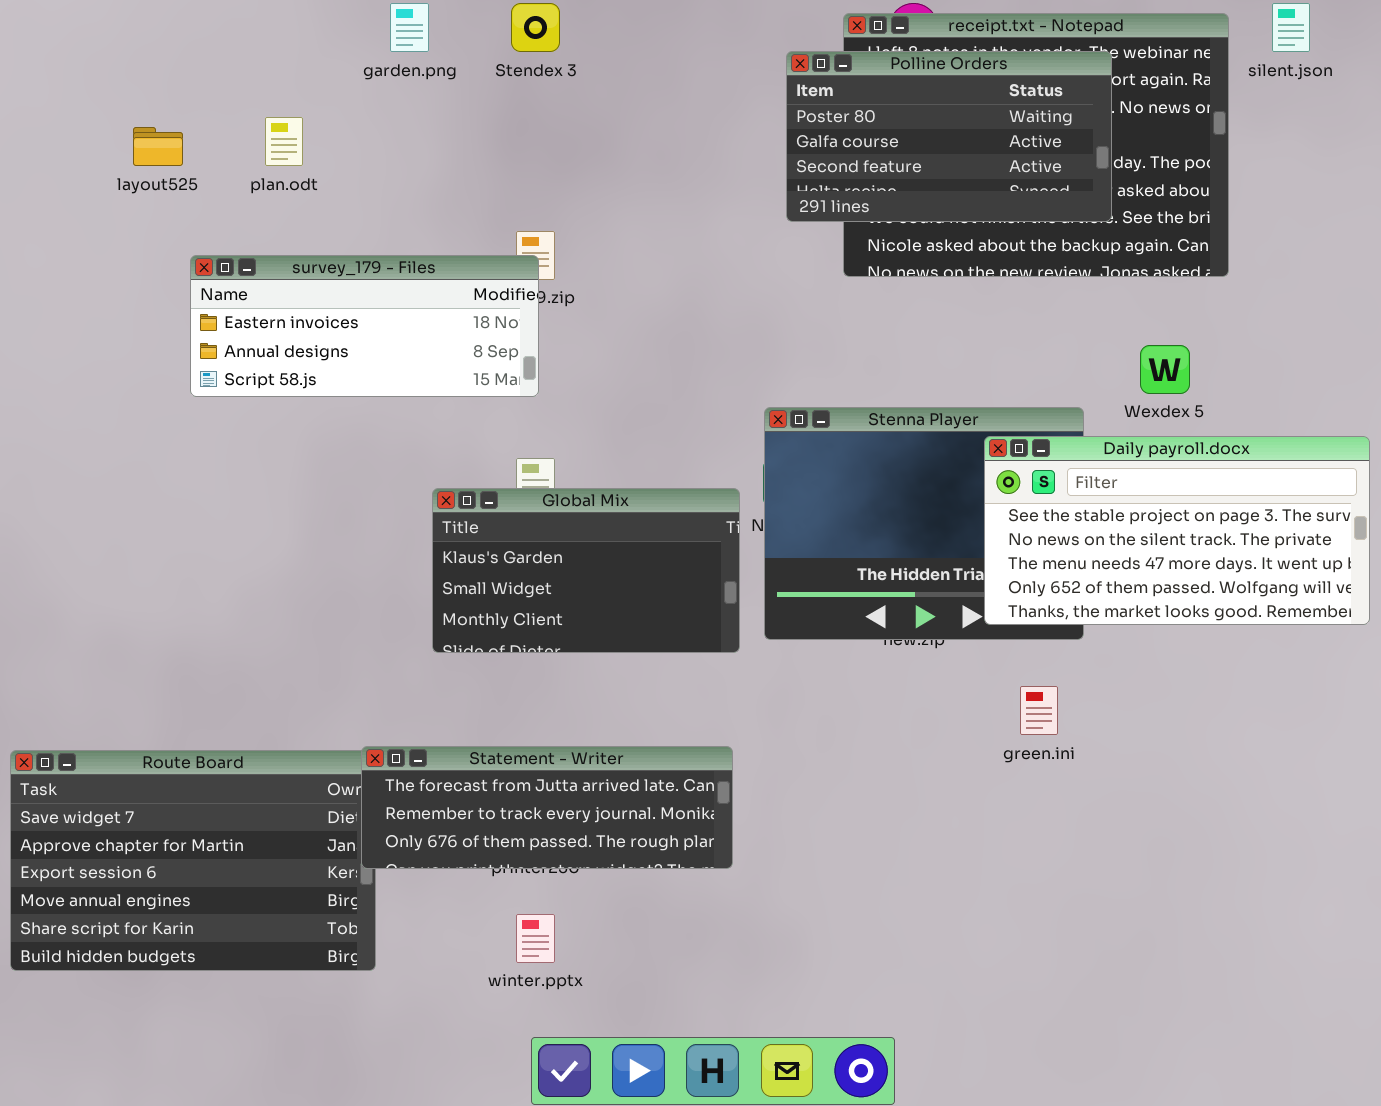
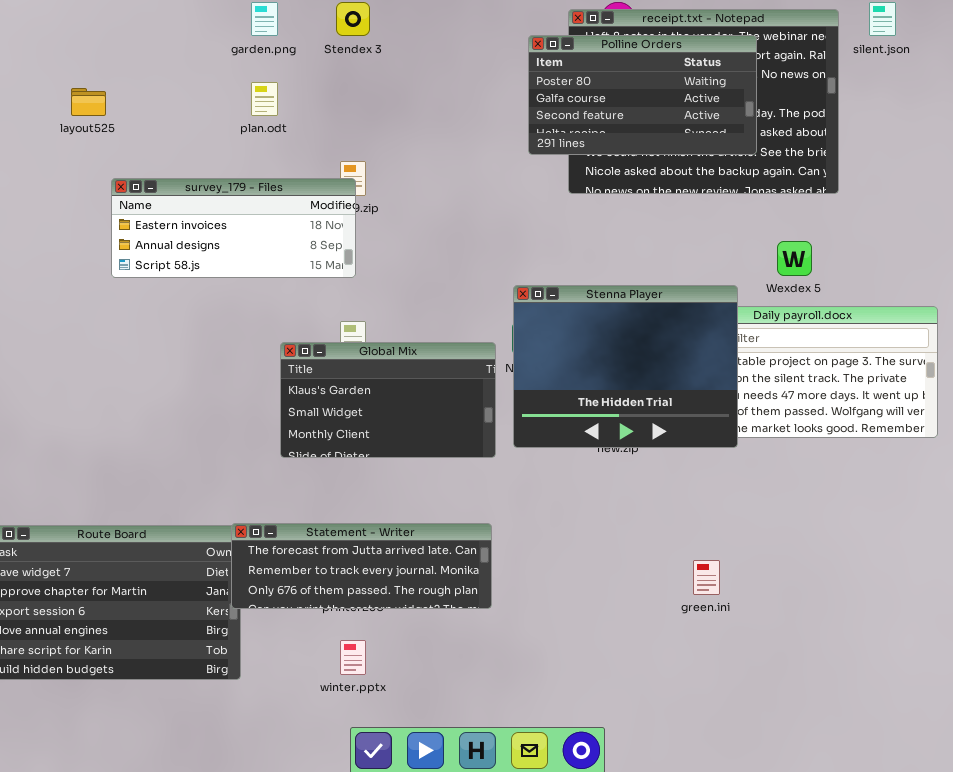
plan.odt: [265,117,303,166] -> [251,82,278,116], moved
Stenna Player: [764,407,1084,640] -> [513,285,738,448], raised
green.ini: [1020,686,1058,735] -> [693,560,720,595], moved

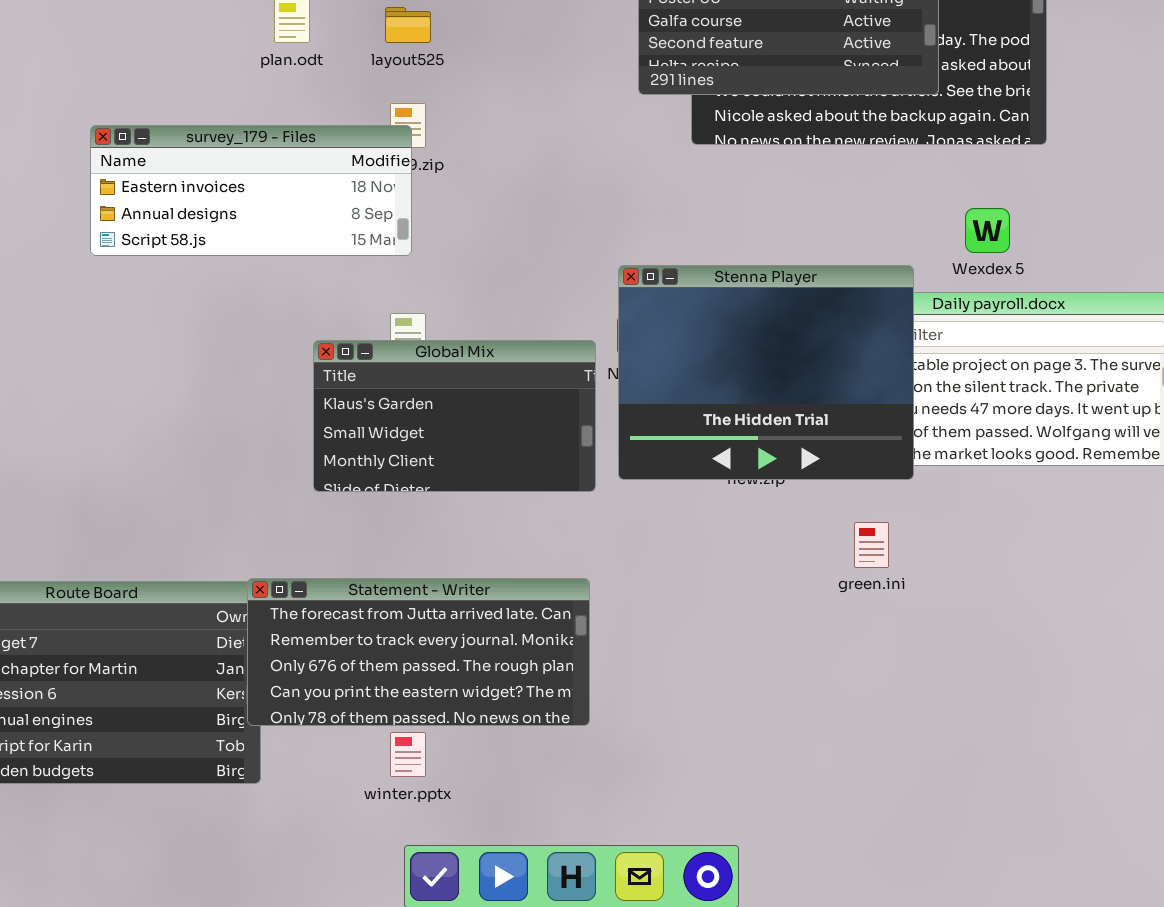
layout525: [71,88,106,116] -> [385,7,431,43], moved
Statement - Writer: [231,523,492,609] -> [247,578,590,726], resized
green.ini: [693,560,720,595] -> [854,522,889,568], moved

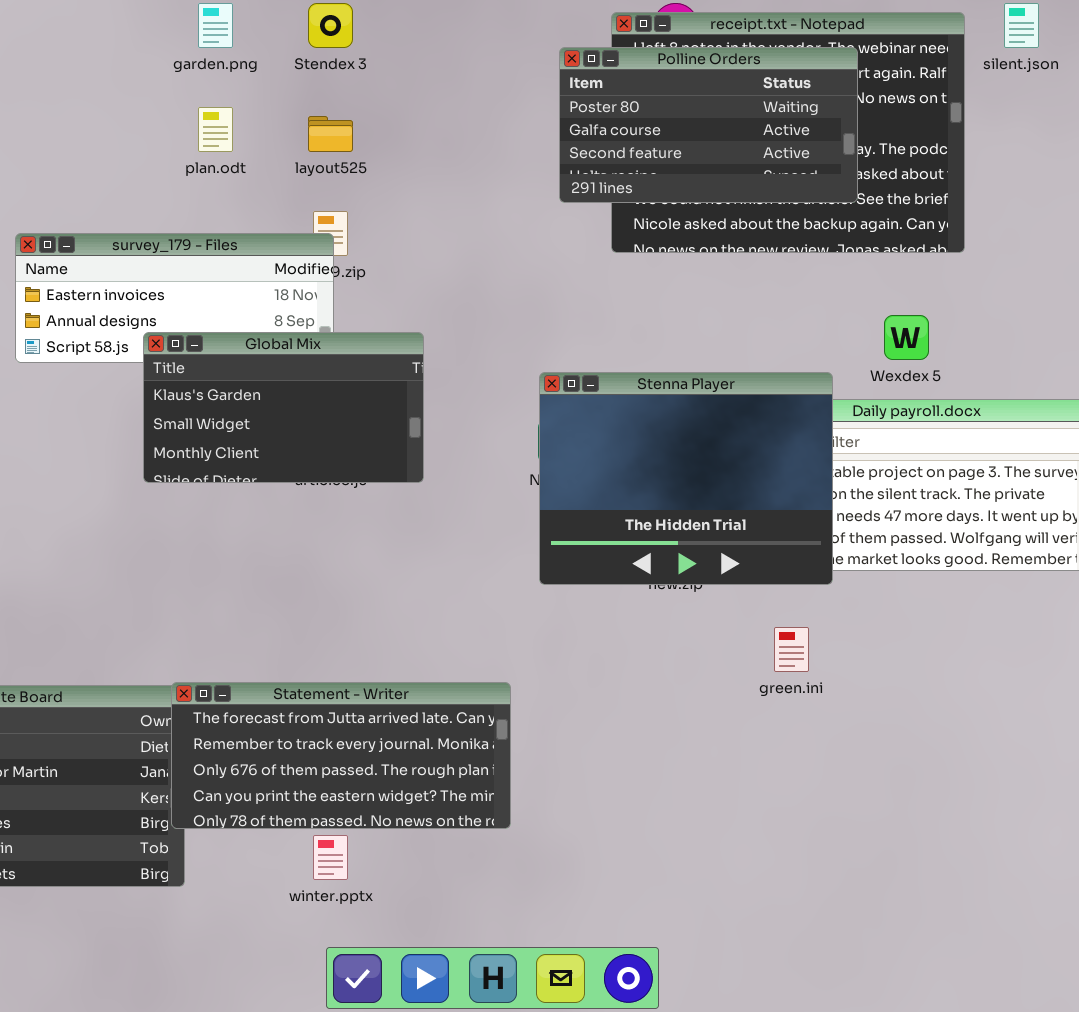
Global Mix: [313,340,596,492] -> [143,332,424,483], moved

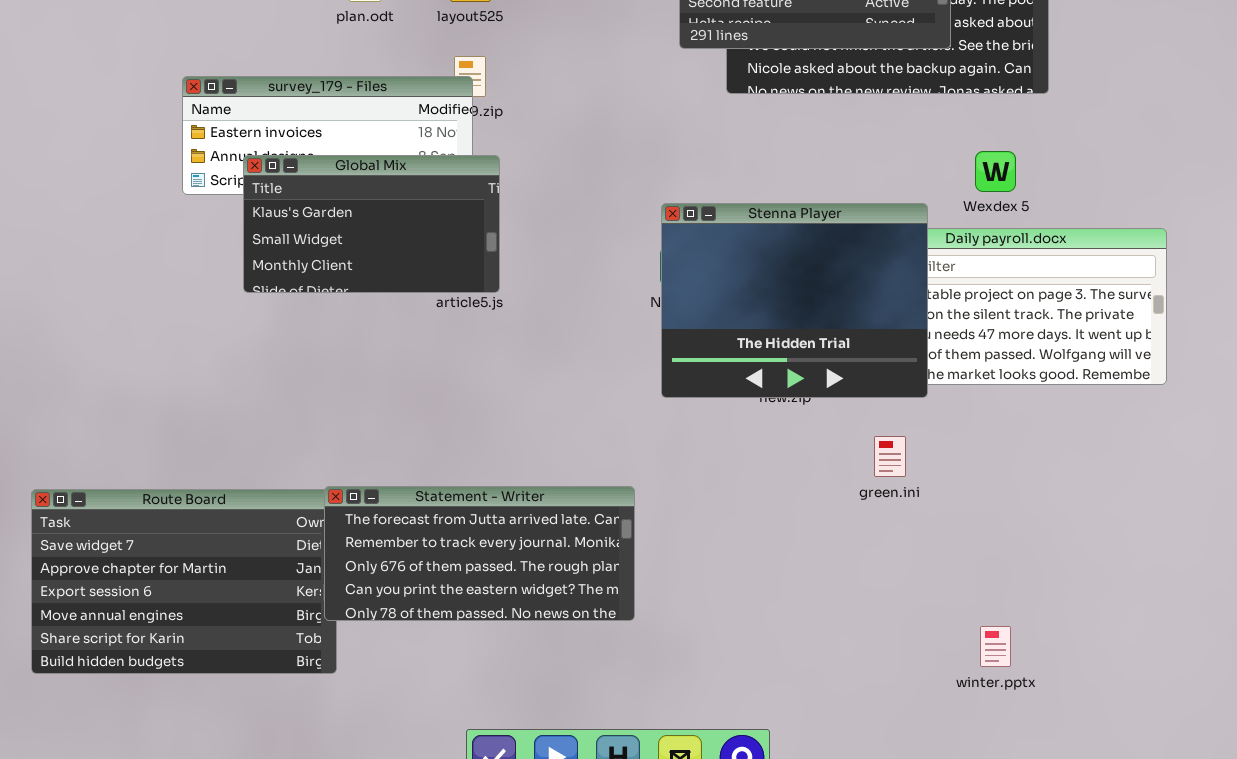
Global Mix: [143,332,424,483] -> [243,155,500,293], moved
winter.pptx: [313,835,348,880] -> [980,626,1011,667], moved

